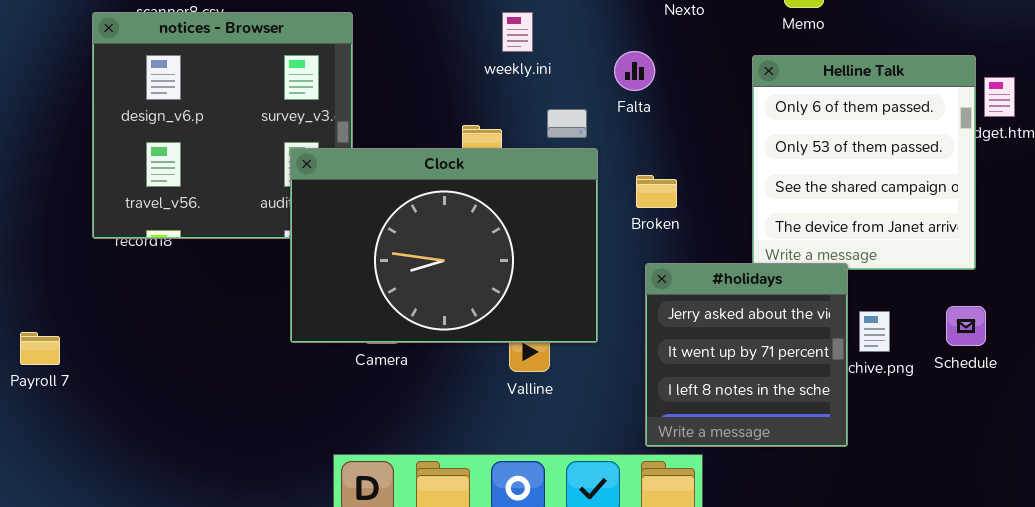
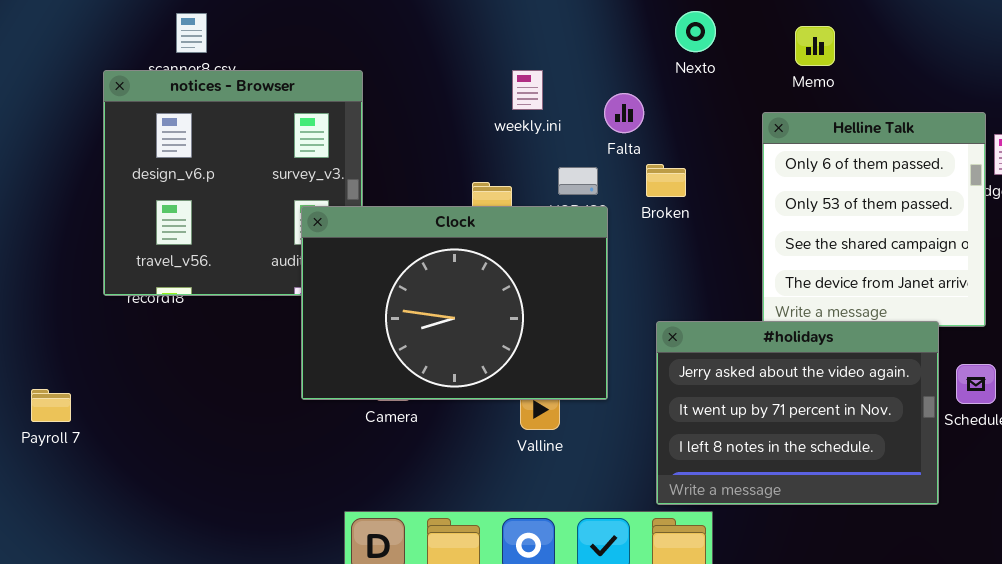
Falta: [614,51,655,91] -> [604,93,644,133], moved
Broken: [636,175,677,208] -> [646,164,686,197], moved
#holidays: [645,263,848,447] -> [656,321,939,505], resized

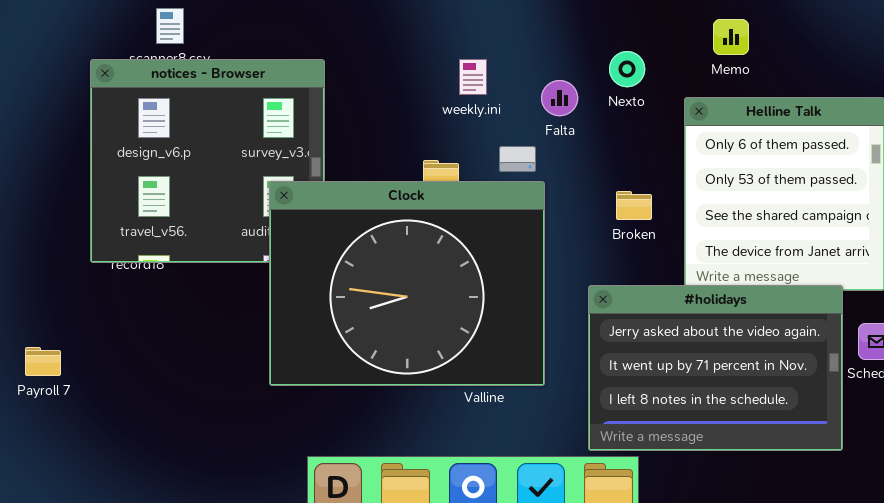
Nexto: [675,11,716,52] -> [609,51,645,87], moved
Broken: [646,164,686,197] -> [616,191,652,220], moved
Clock: [301,206,608,400] -> [269,181,545,386], resized

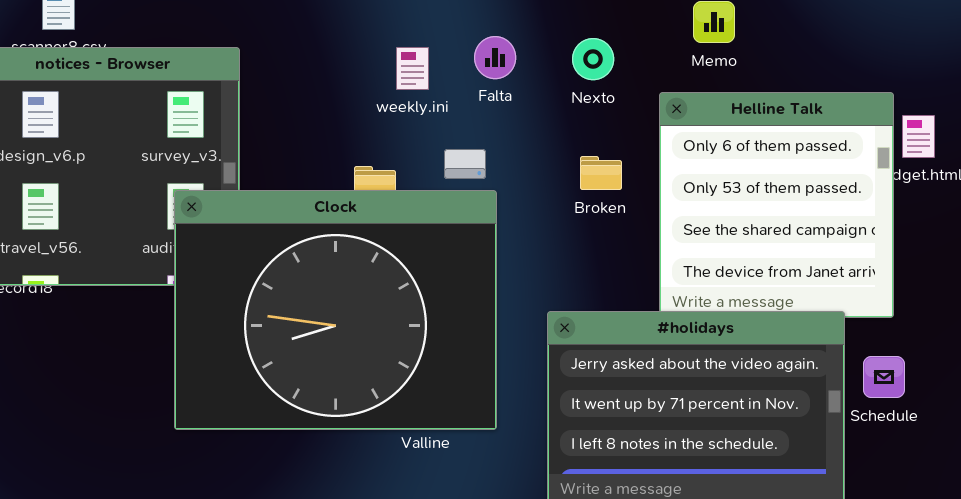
Falta: [541,80,578,116] -> [474,36,516,79], moved
Broken: [616,191,652,220] -> [580,156,622,190], moved

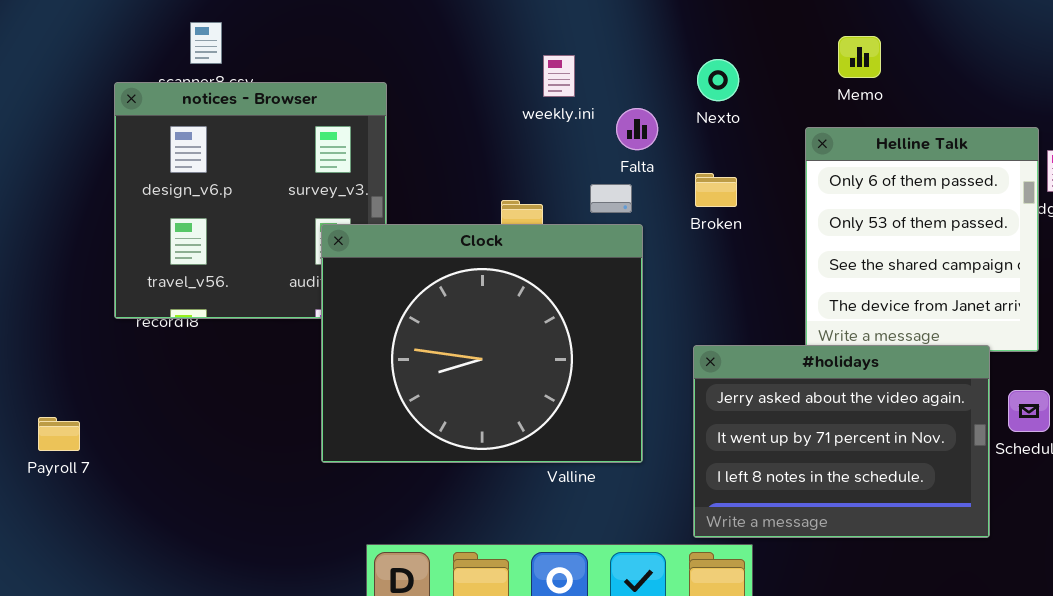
Falta: [474,36,516,79] -> [616,108,658,150], moved
Nexto: [572,38,614,80] -> [697,59,739,101], moved
weekly.ini: [396,47,429,90] -> [543,55,575,97], moved
Broken: [580,156,622,190] -> [695,173,737,207], moved

